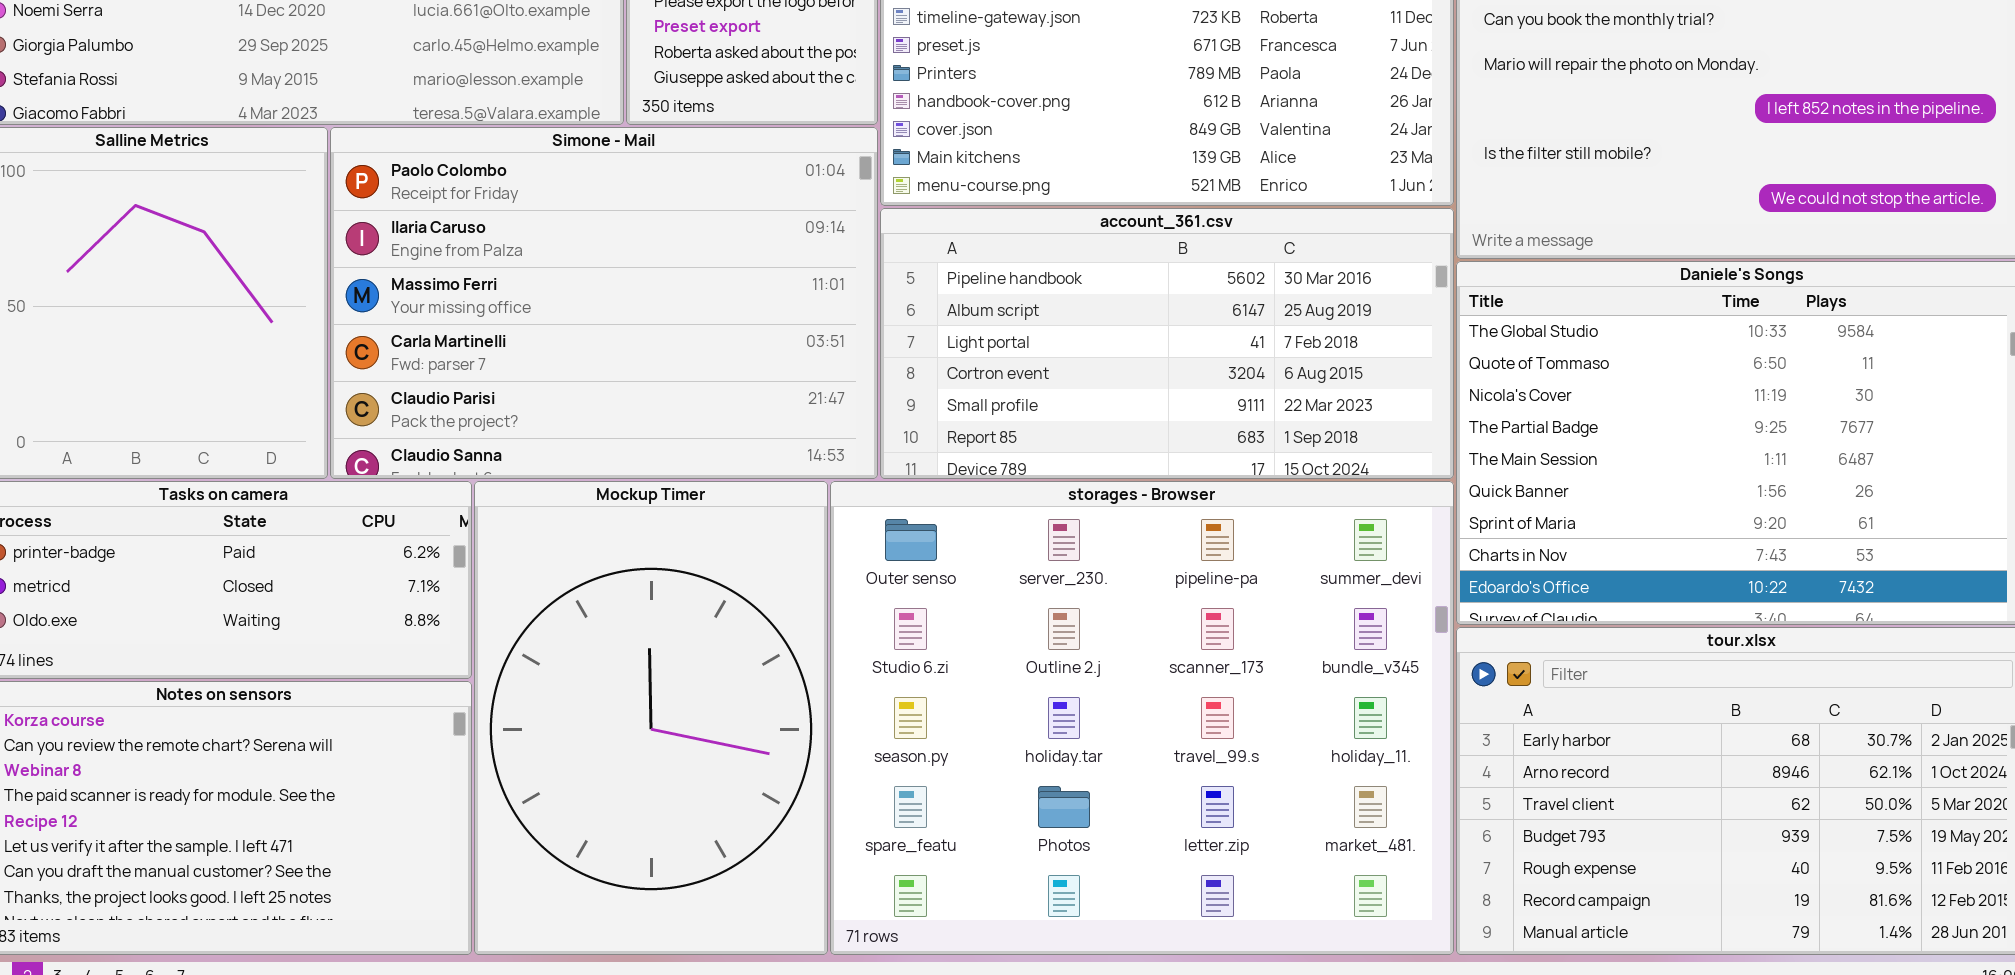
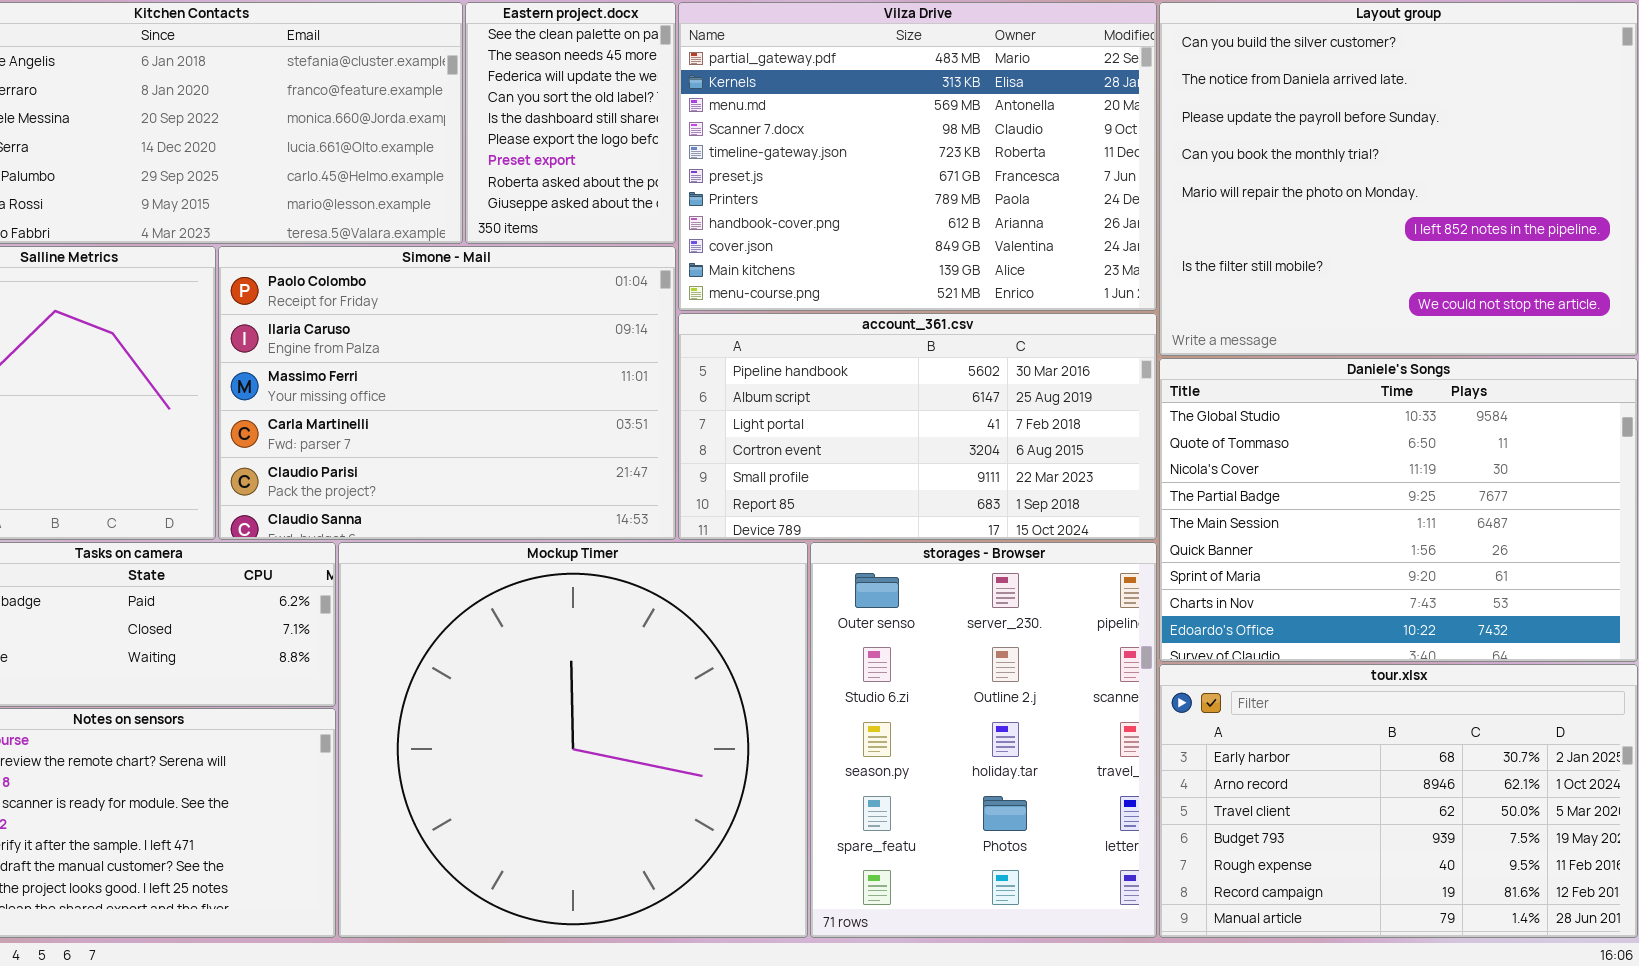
Mockup Timer: [474,481,828,955] -> [338,542,808,938], resized
storages - Browser: [830,481,1454,955] -> [810,542,1157,938], resized

